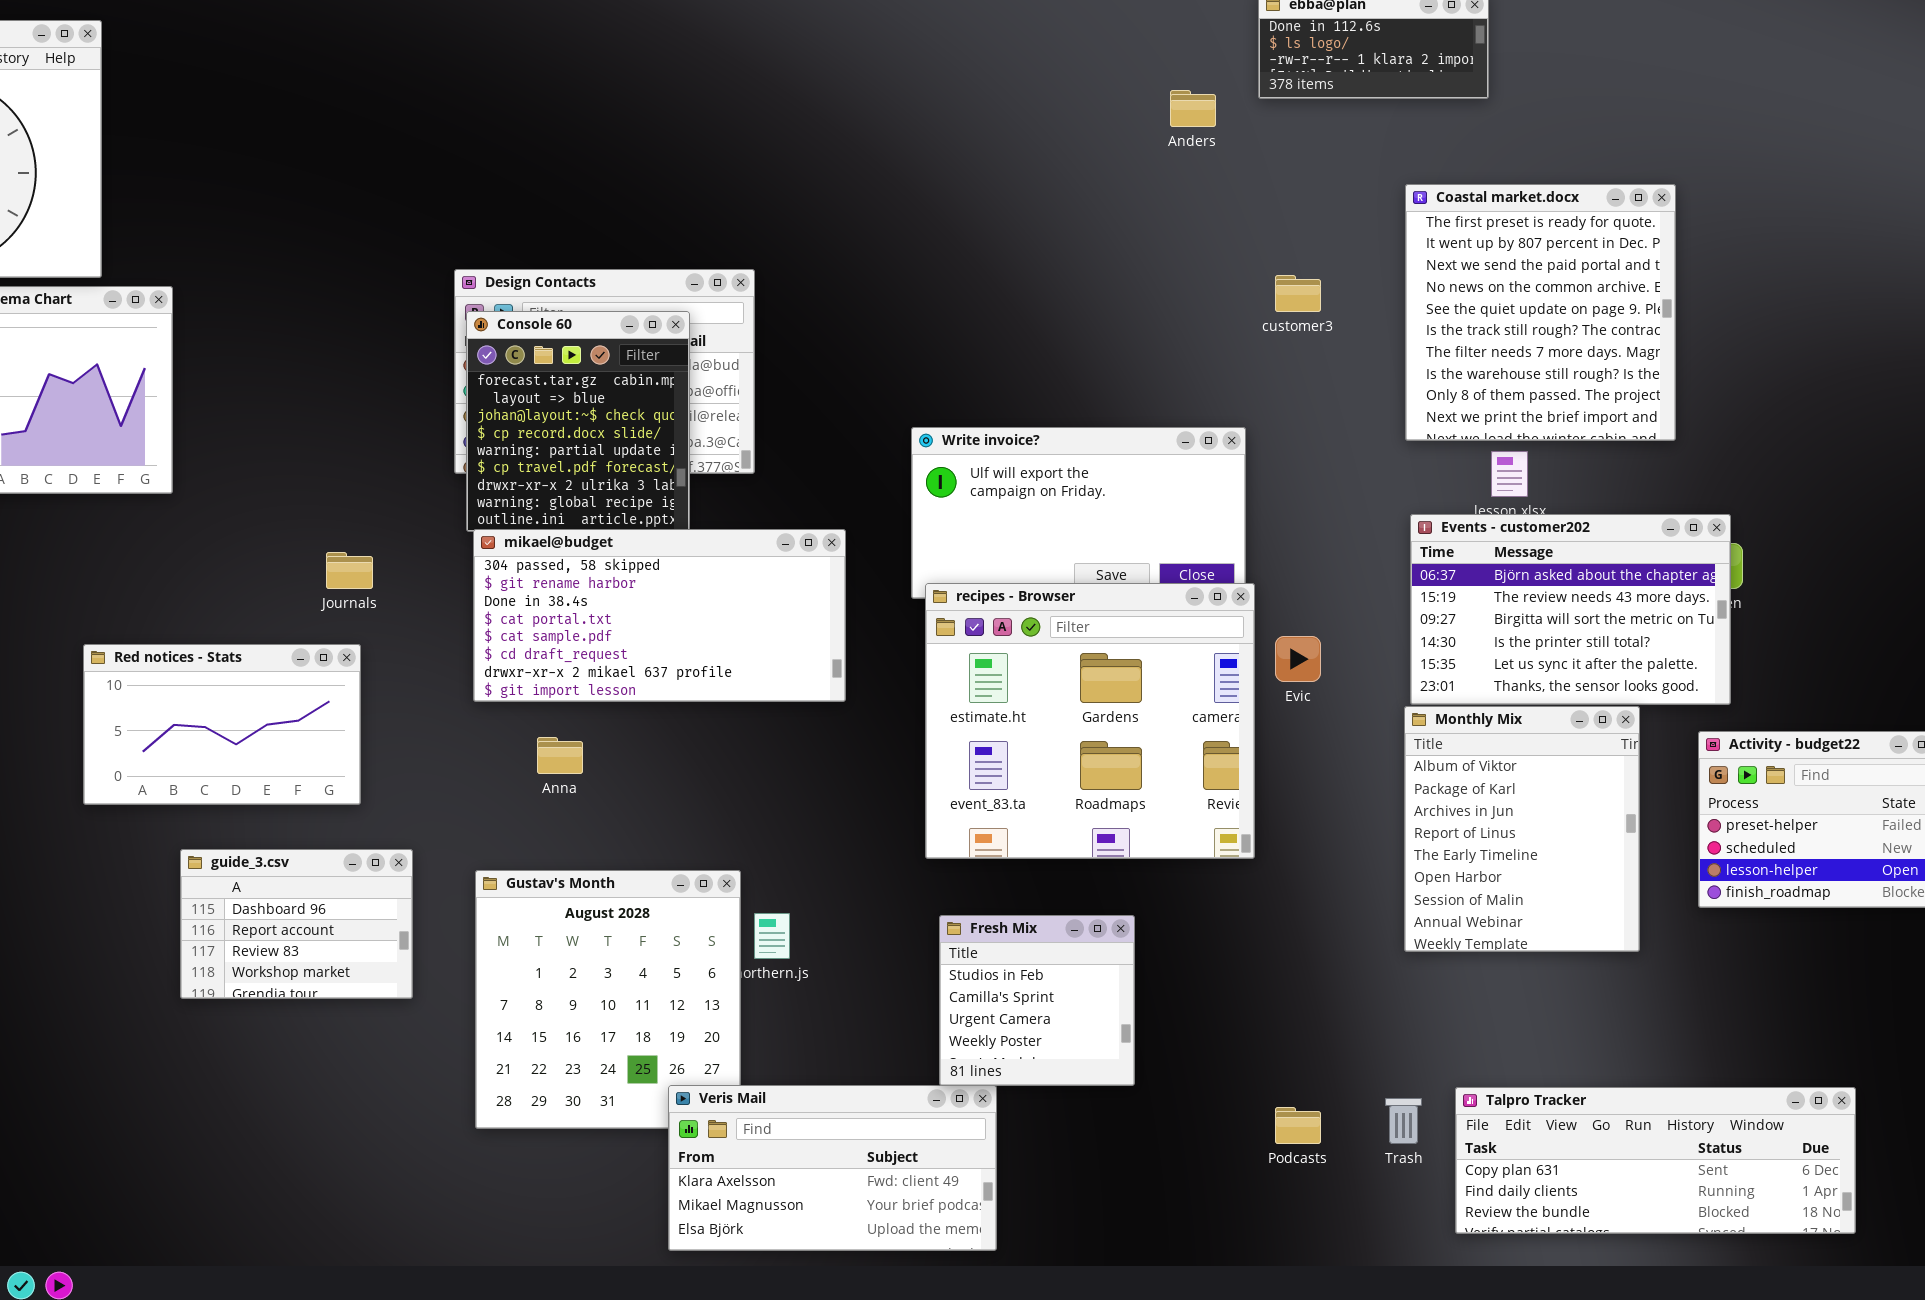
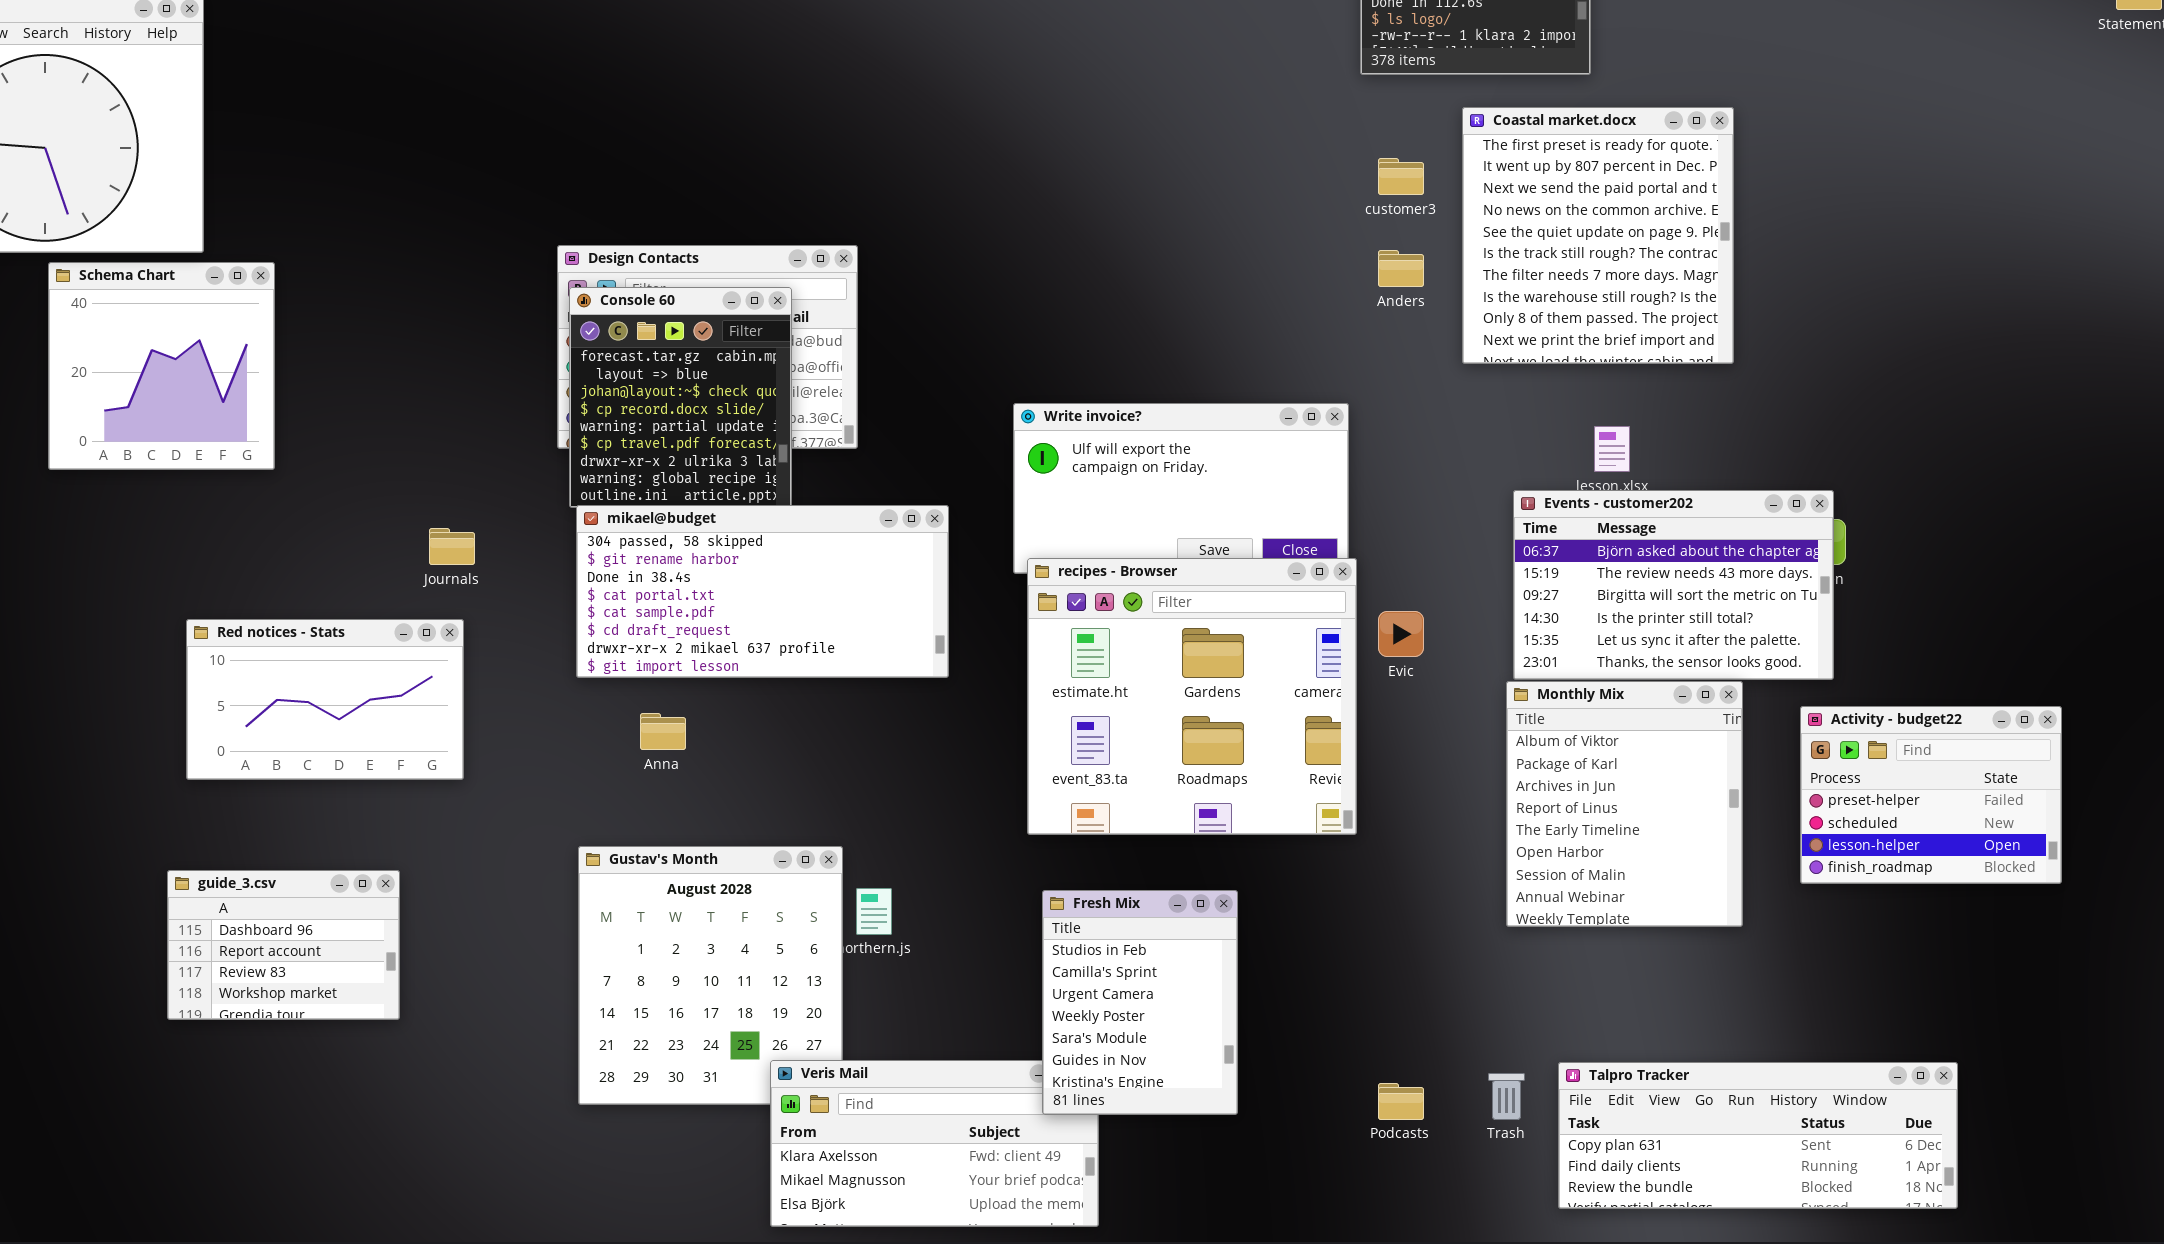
Anders: [1170,90,1216,127] -> [1378,250,1424,287], moved
Coastal market.docx: [1405,184,1676,441] -> [1462,107,1734,364], moved
customer3: [1275,275,1321,312] -> [1378,158,1424,195], moved
guide_3.csv: [180,849,413,999] -> [167,870,400,1020], moved
Fresh Mix: [939,915,1135,1086] -> [1042,890,1238,1115], resized

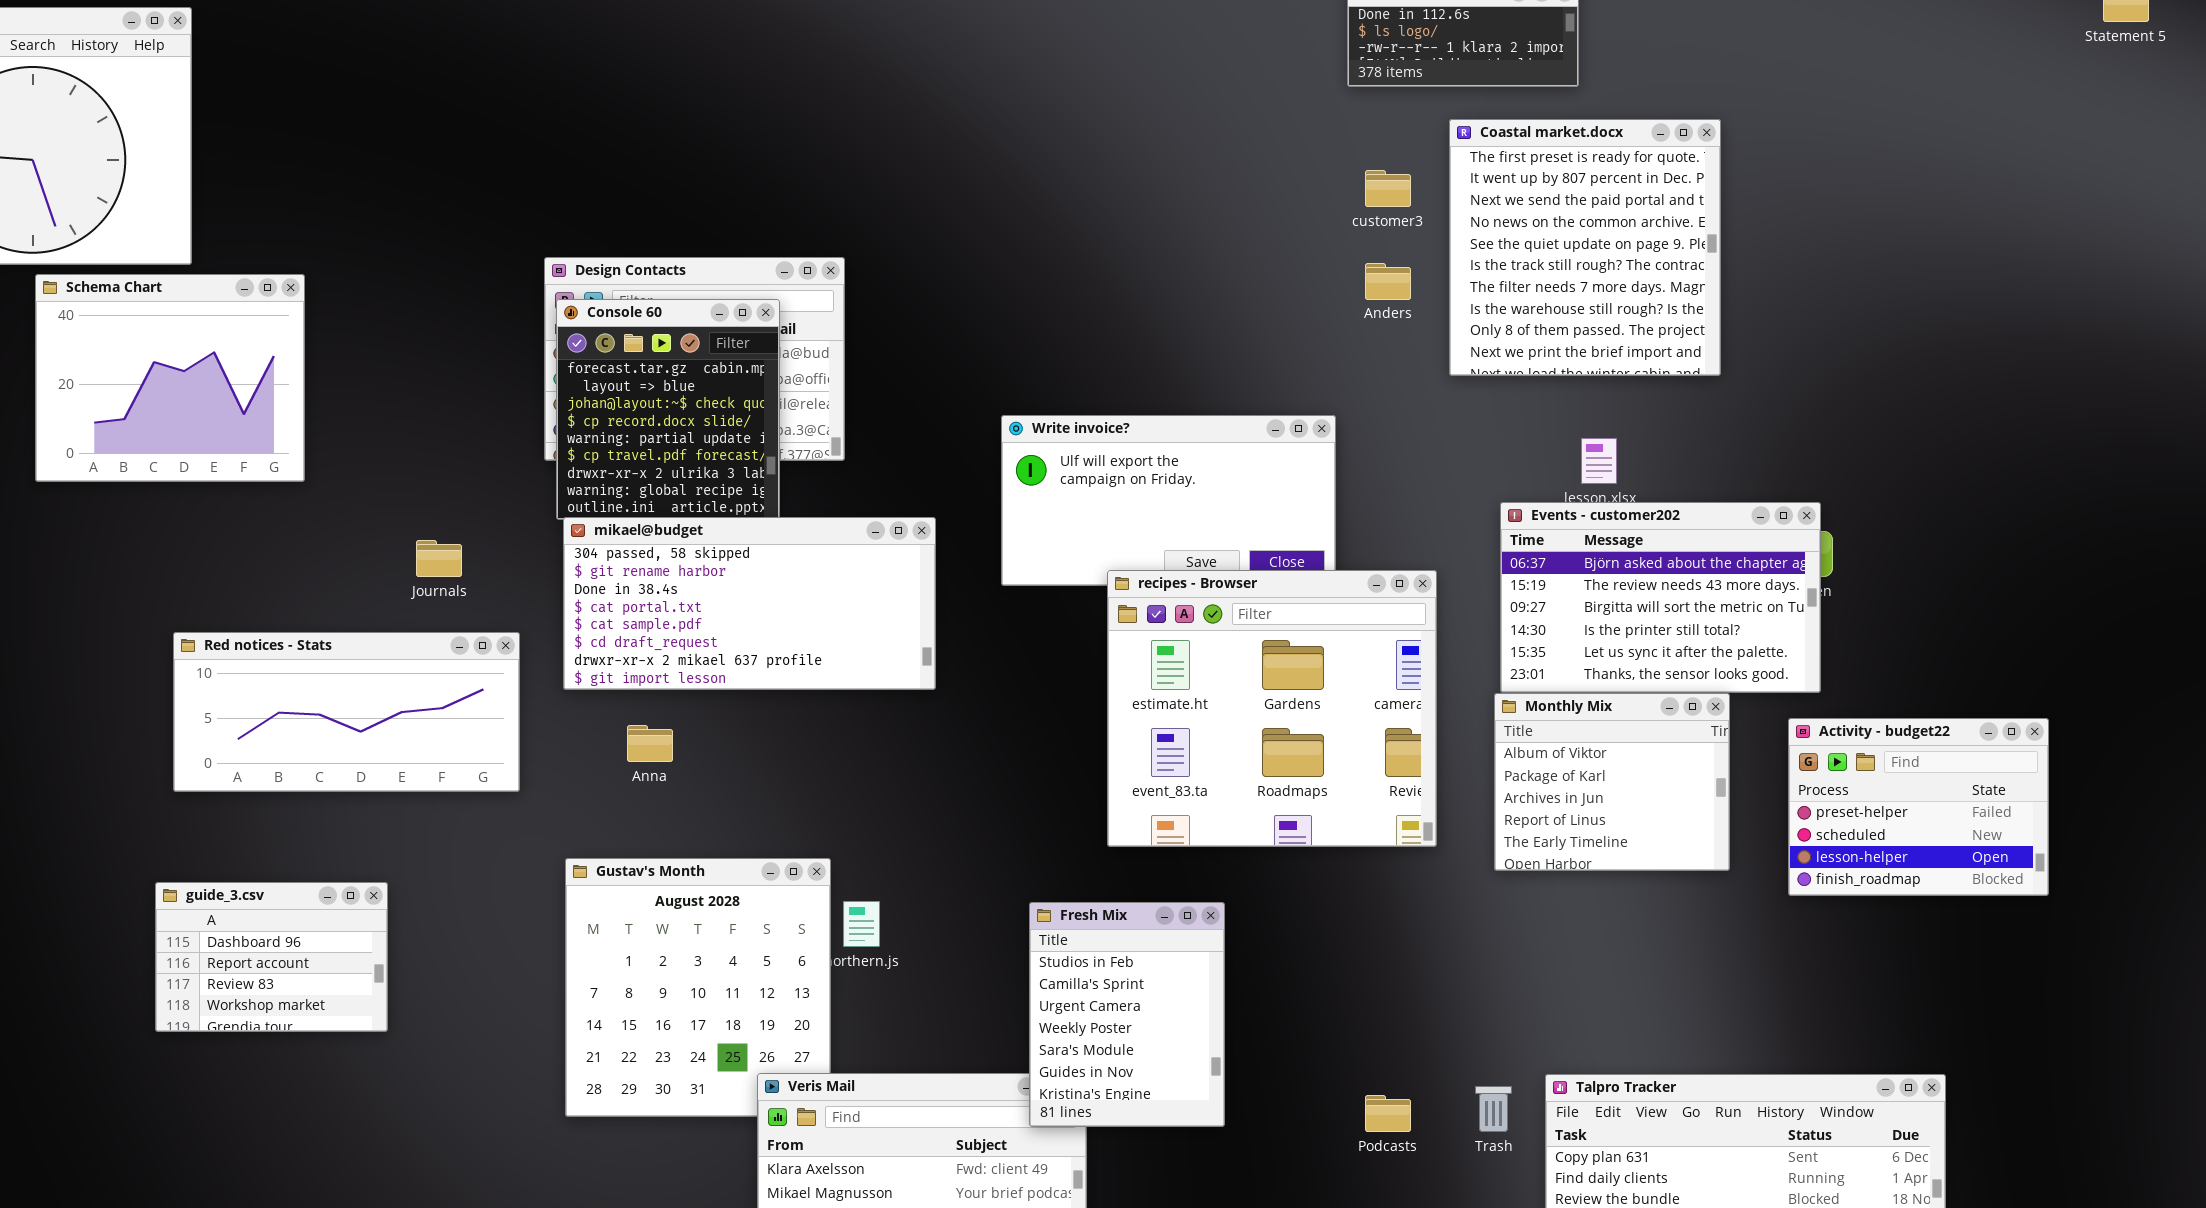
Schema Chart: [48,262,275,470] -> [35,274,305,482], resized
recipes - Browser: [1027,558,1357,835] -> [1107,570,1437,847], moved
Red notices - Stats: [186,619,464,780] -> [173,632,520,792], resized
Monthly Mix: [1506,681,1743,927] -> [1494,693,1730,871], resized

